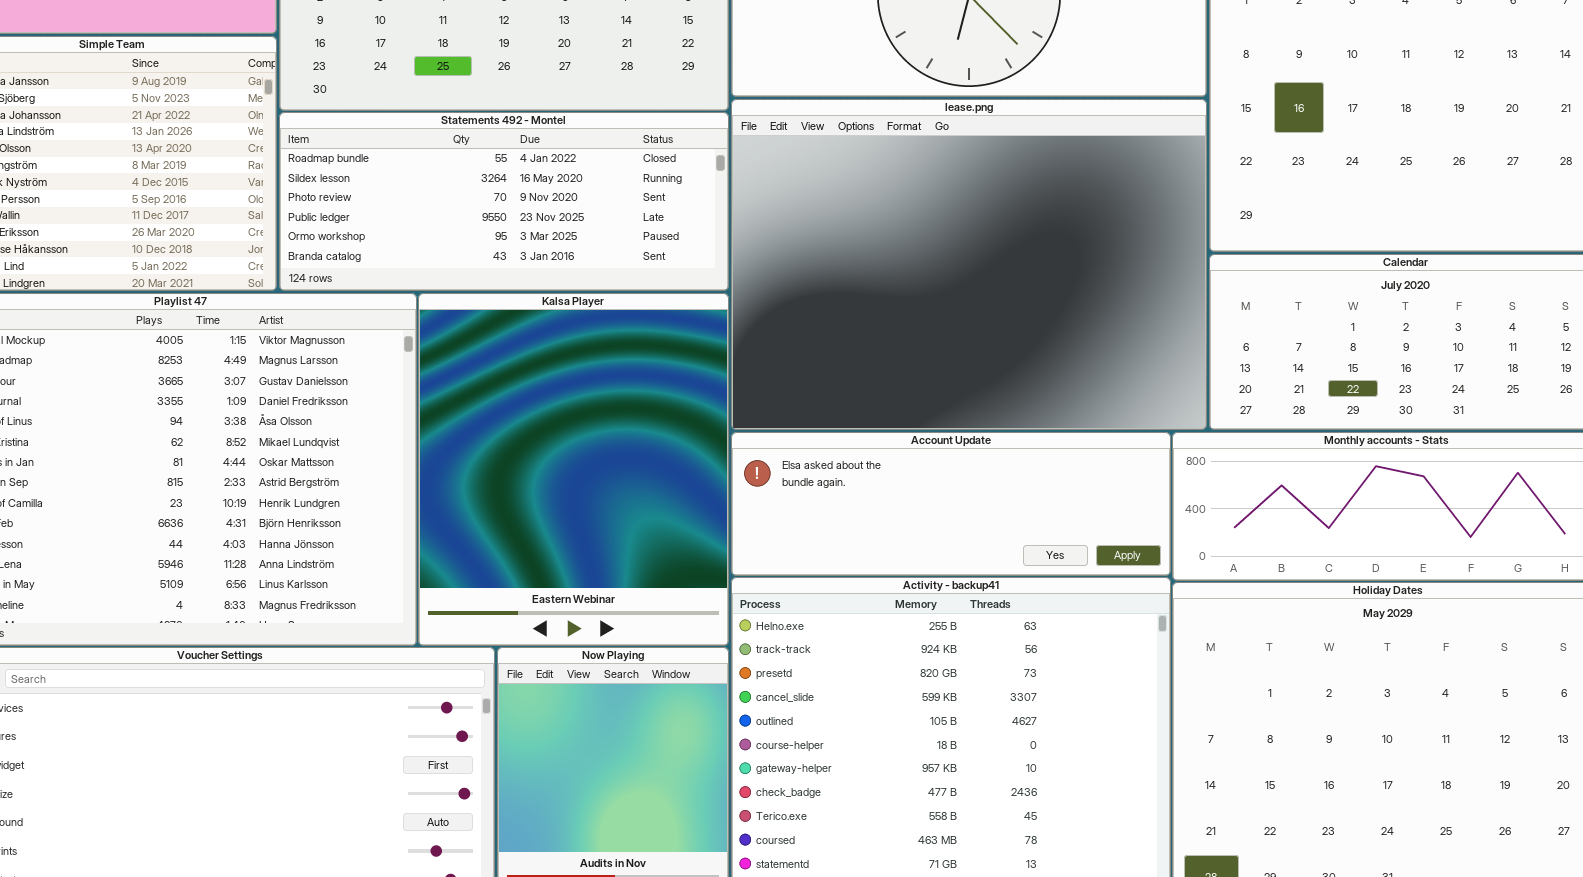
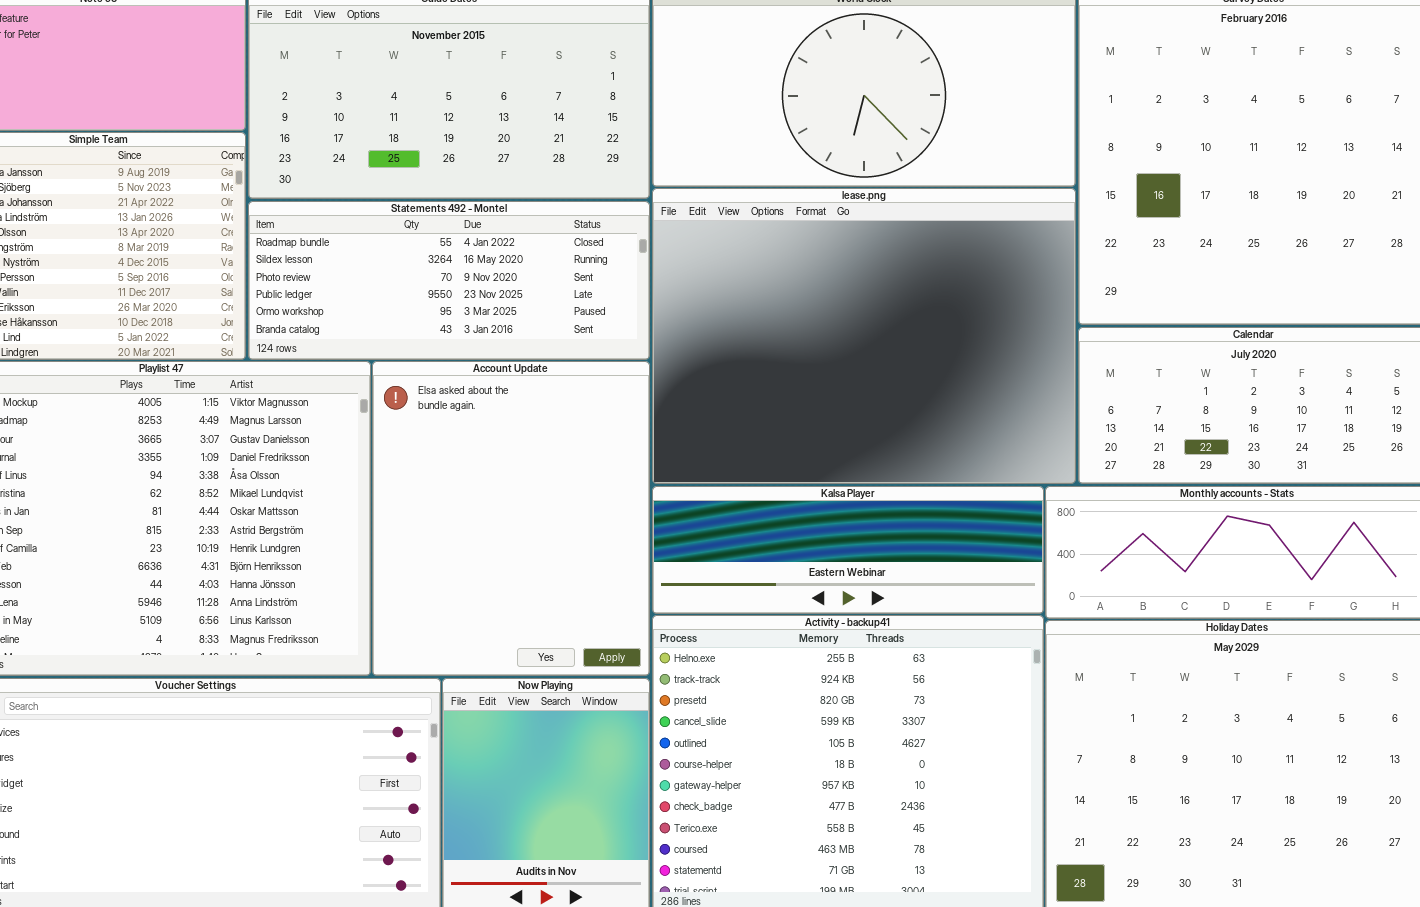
Kalsa Player: [418,293,729,646] -> [652,486,1044,614], moved, resized
Account Update: [731,432,1171,576] -> [372,361,650,676], moved, resized

